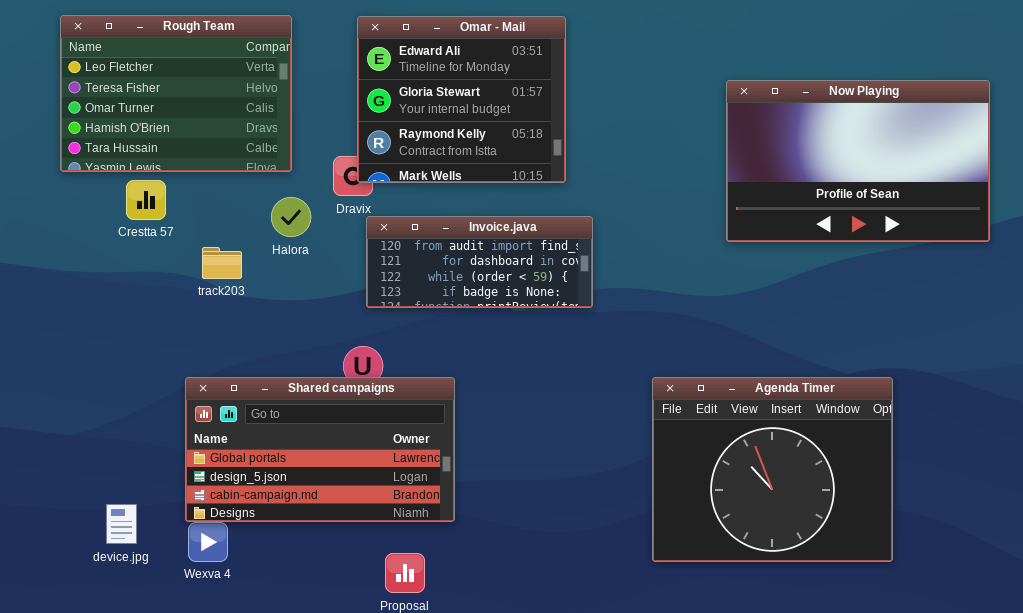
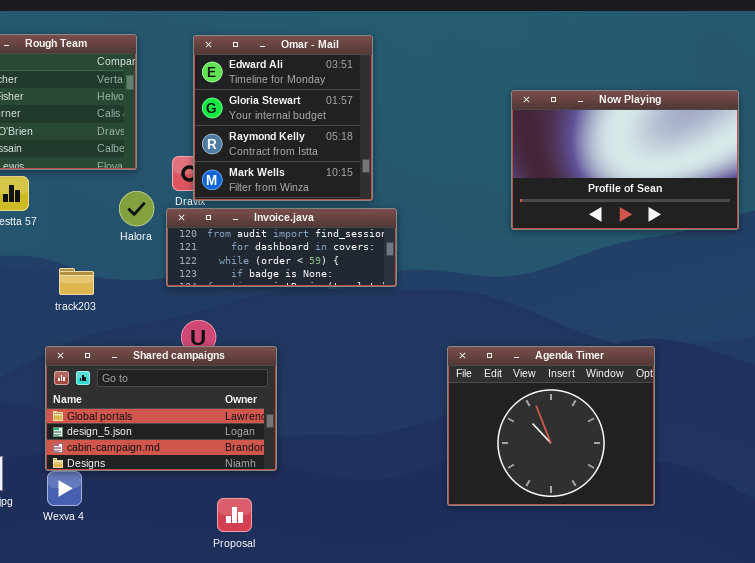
Omar - Mail: [357,16,566,183] -> [193,35,373,201], resized
Invoice.java: [366,216,593,308] -> [166,208,397,287], resized
track203: [202,247,242,279] -> [59,268,94,295], moved

